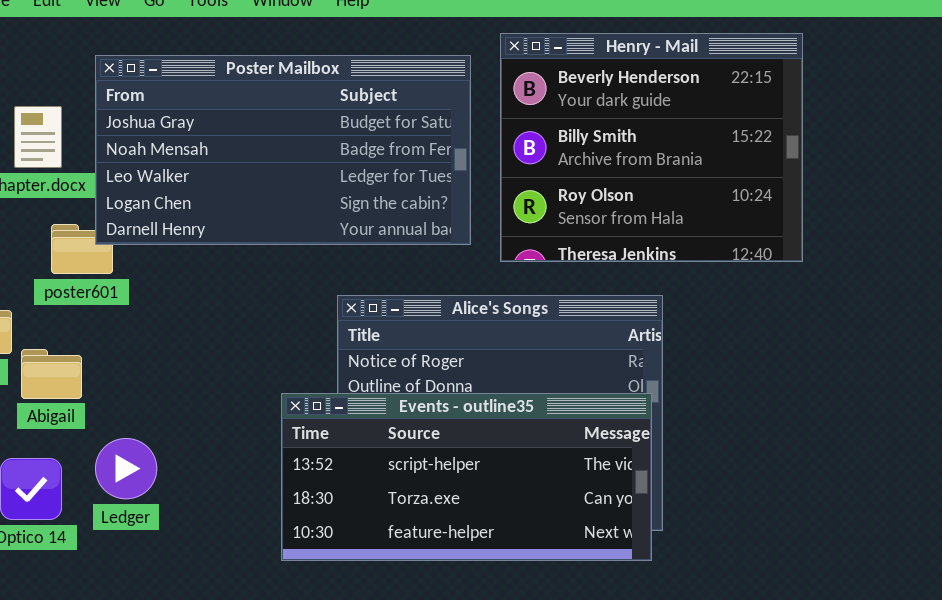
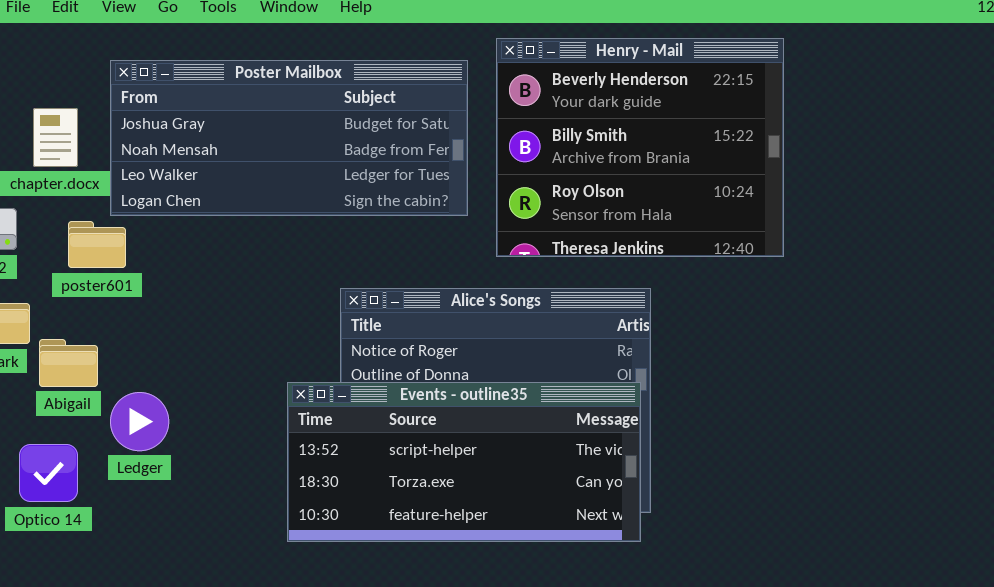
Poster Mailbox: [95,55,471,245] -> [110,60,468,216], resized
Ledger: [95,438,157,499] -> [110,392,169,451], moved

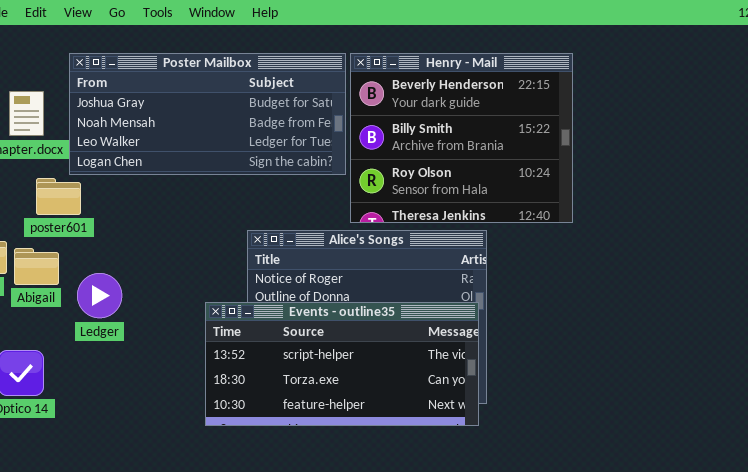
Henry - Mail: [496,38,784,257] -> [350,53,573,223], moved
Abigail: [39,339,98,387] -> [14,248,59,285], moved
Ledger: [110,392,169,451] -> [77,273,122,318], moved

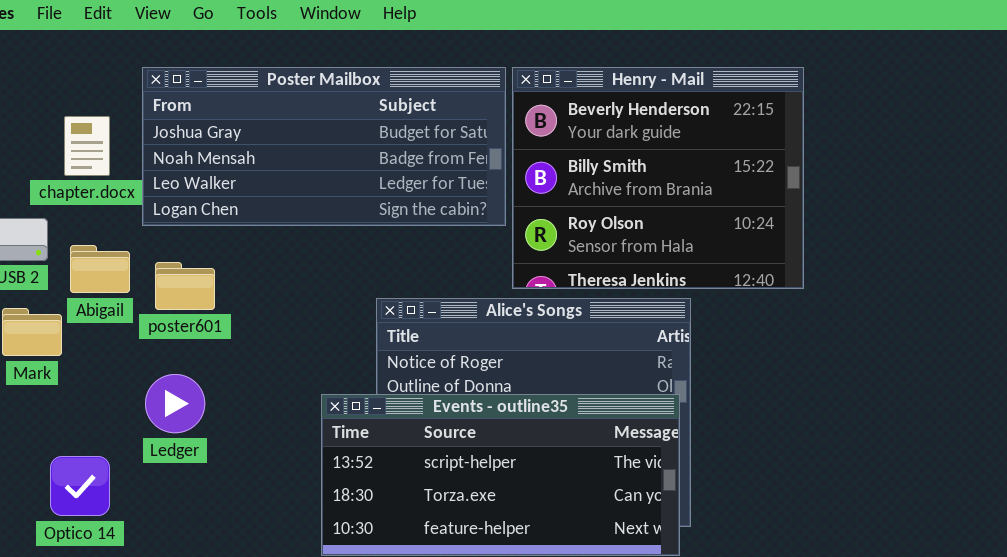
poster601: [36,178,81,215] -> [155,262,215,310], moved
Abigail: [14,248,59,285] -> [70,245,130,293], moved
Ledger: [77,273,122,318] -> [145,374,205,433], moved

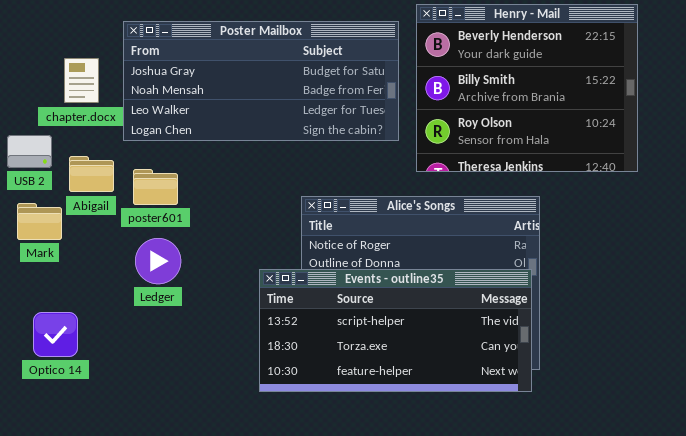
Henry - Mail: [512,67,804,289] -> [416,4,638,172], moved
Ledger: [145,374,205,433] -> [135,238,181,284], moved
Optico 14: [50,456,110,516] -> [33,312,78,357], moved

